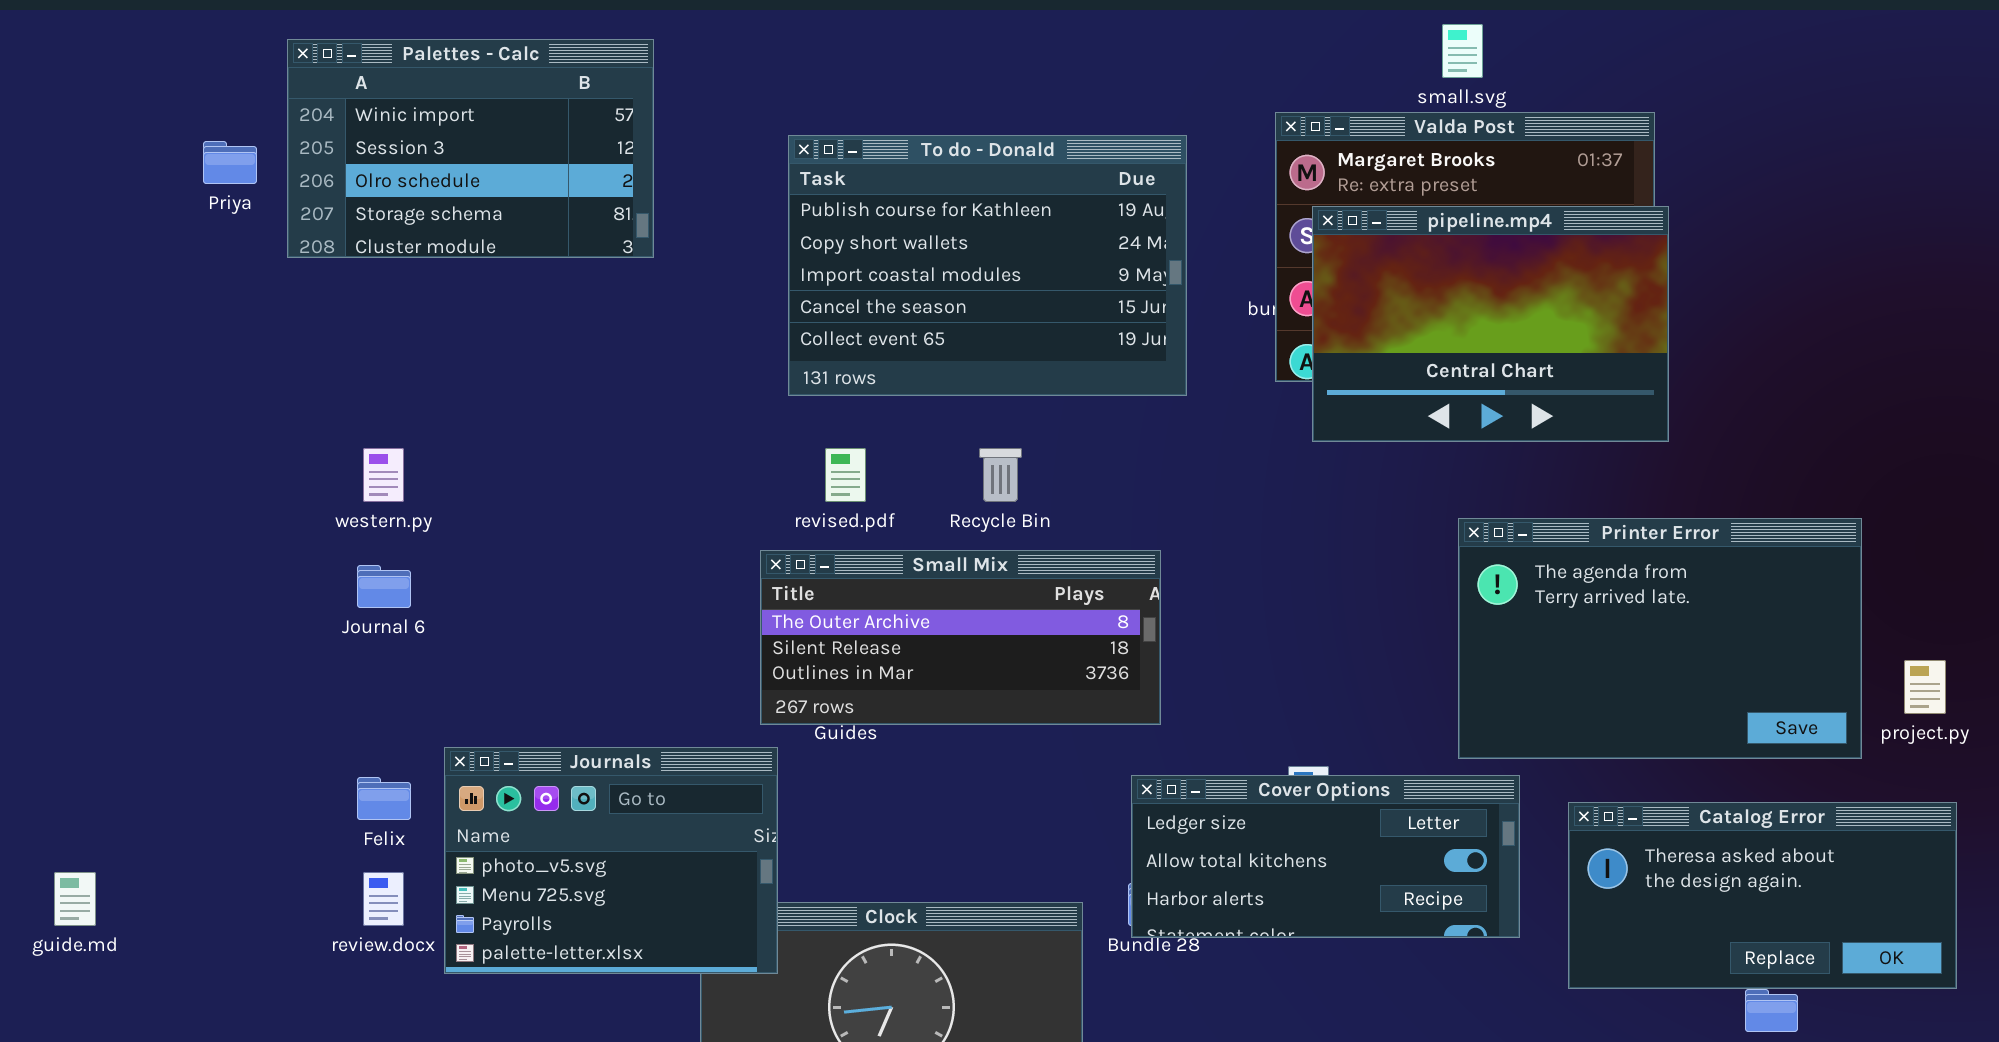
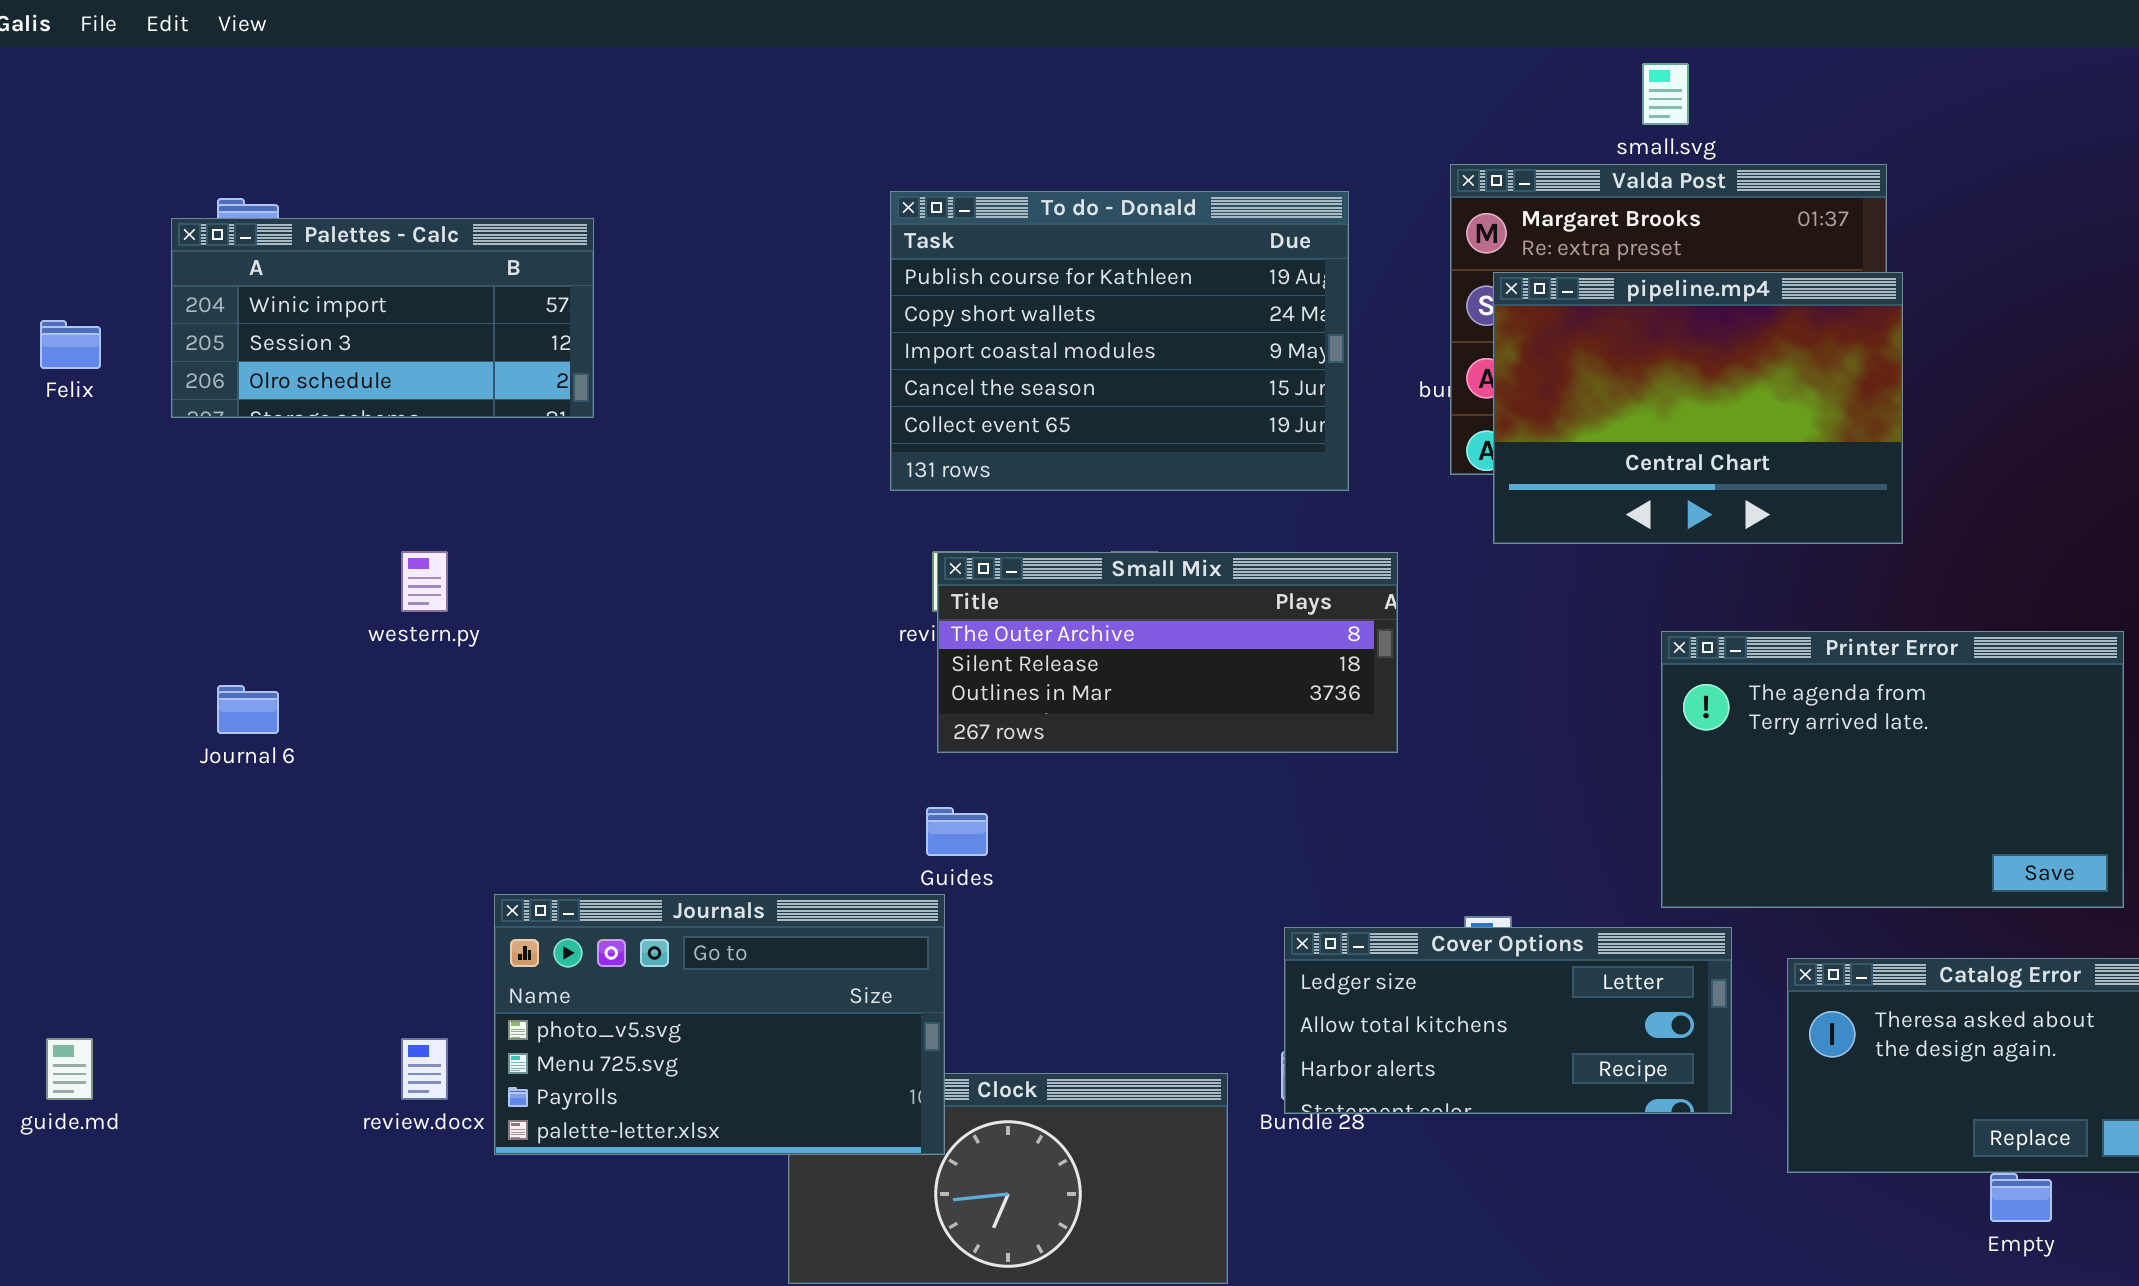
Palettes - Calc: [287,39,654,258] -> [171,218,594,418], moved, resized
Small Mix: [760,550,1161,725] -> [937,552,1398,753], moved
Journal 6: [357,565,411,608] -> [217,685,279,734], moved
Journals: [444,747,778,974] -> [494,894,945,1155], resized
Felix: [357,777,411,820] -> [40,320,101,369], moved

